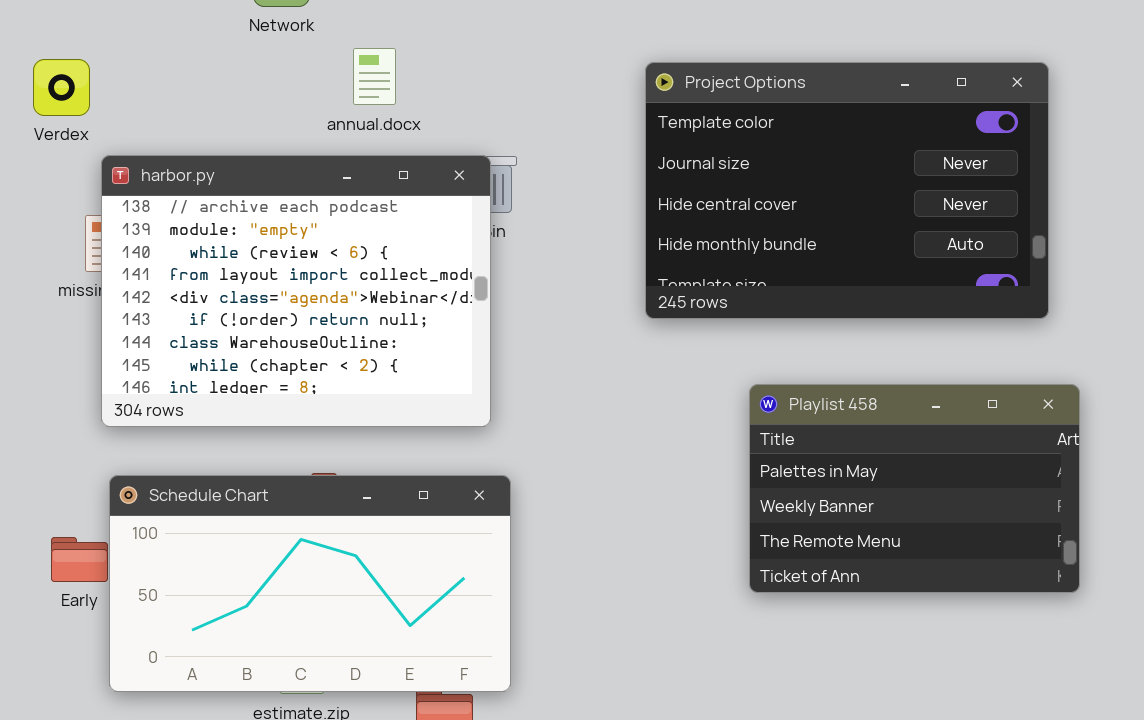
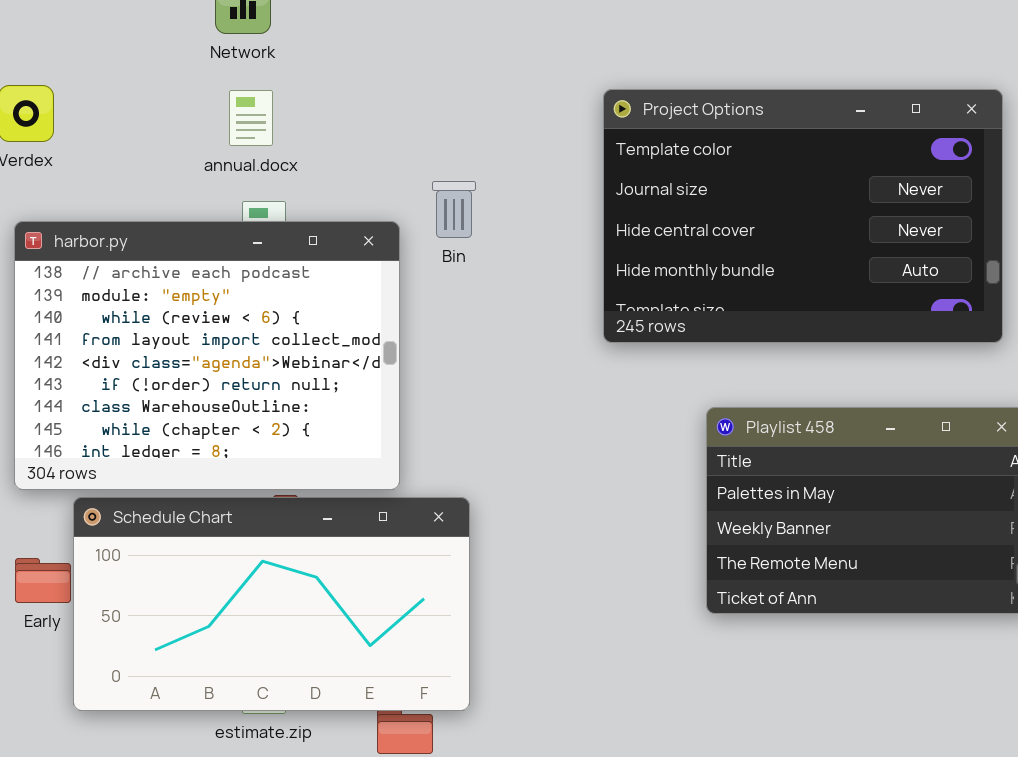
annual.docx: [353,48,396,105] -> [229,90,273,146], moved
harbor.py: [101,155,491,427] -> [14,221,400,490], moved

